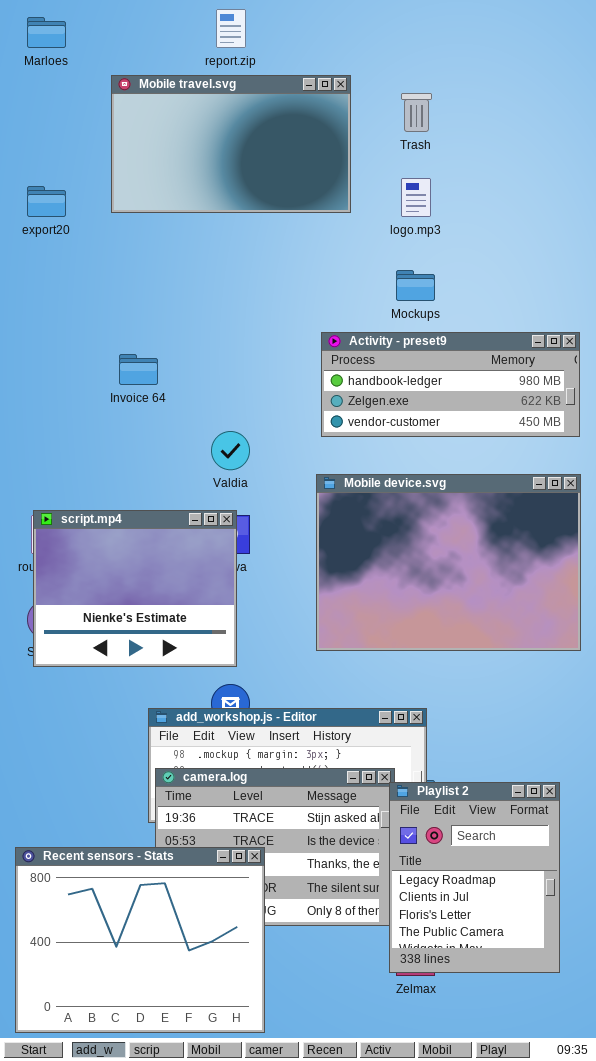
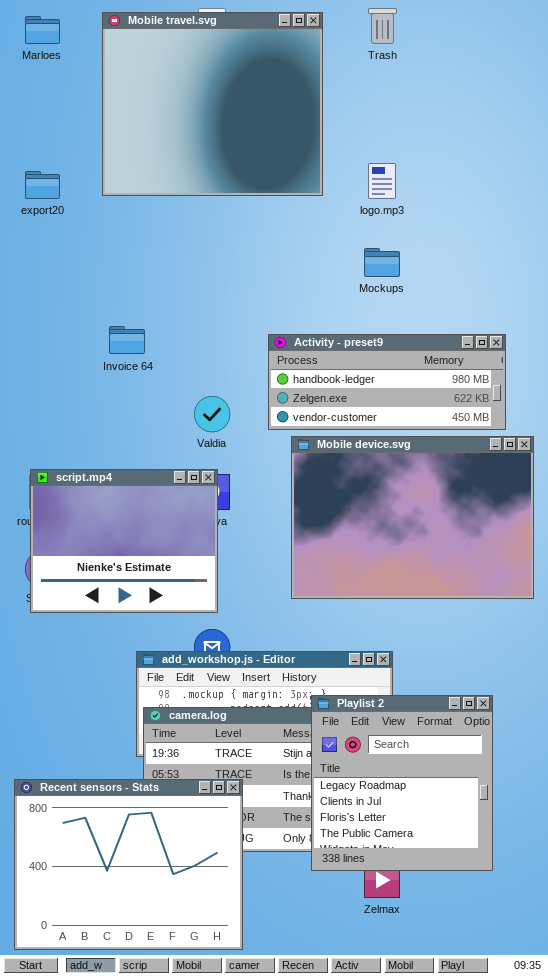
Mobile travel.svg: [111,75,351,213] -> [102,12,323,196], resized
Trash: [401,93,432,132] -> [368,8,397,44], moved
Activity - preset9: [321,332,580,437] -> [268,334,506,430], moved
Playlist 2: [389,782,560,973] -> [311,695,493,871], moved, resized

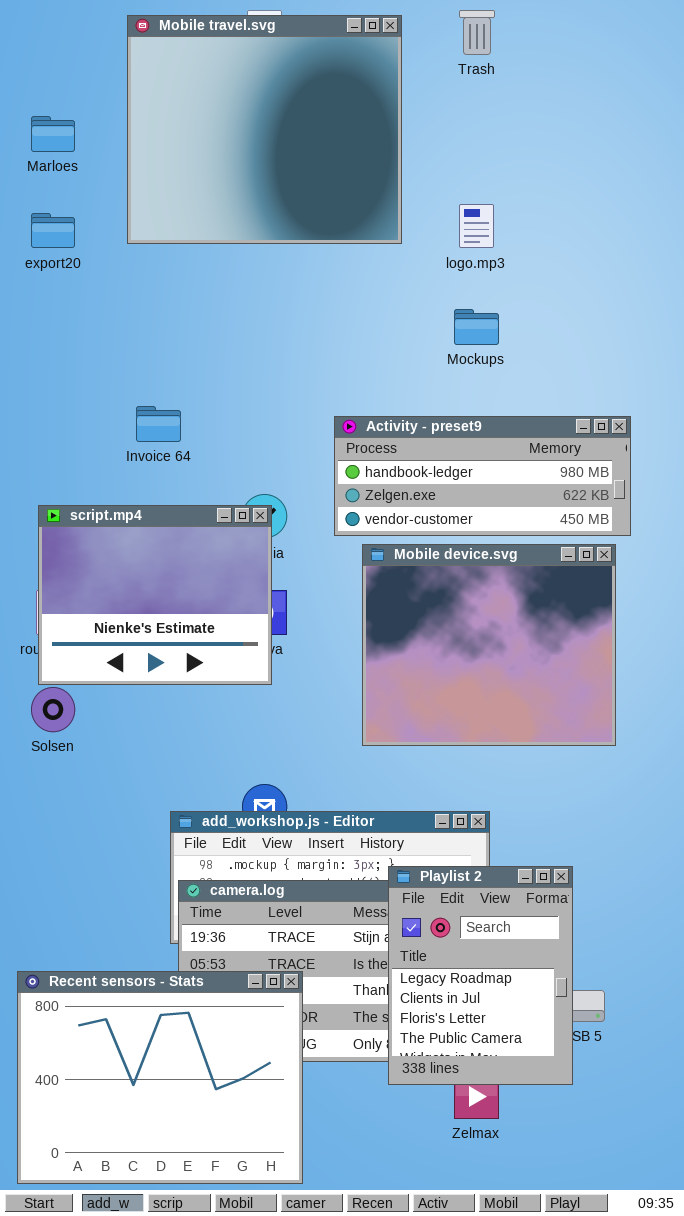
Marloes: [25,16,60,44] -> [31,116,75,152], moved
Mobile device.svg: [291,436,534,599] -> [362,544,616,746], resized
script.mp4: [30,469,218,613] -> [38,505,272,685], moved
Playlist 2: [311,695,493,871] -> [388,866,573,1085], resized

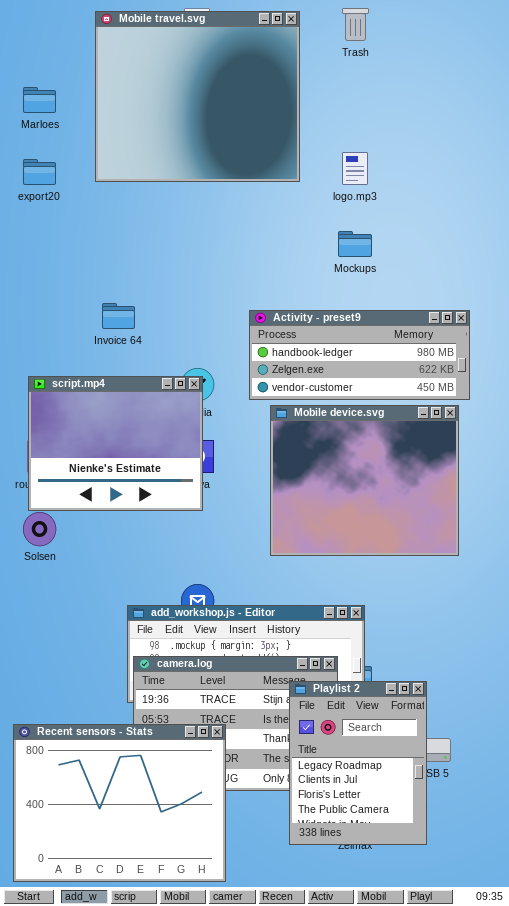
Playlist 2: [388,866,573,1085] -> [289,681,427,845], moved

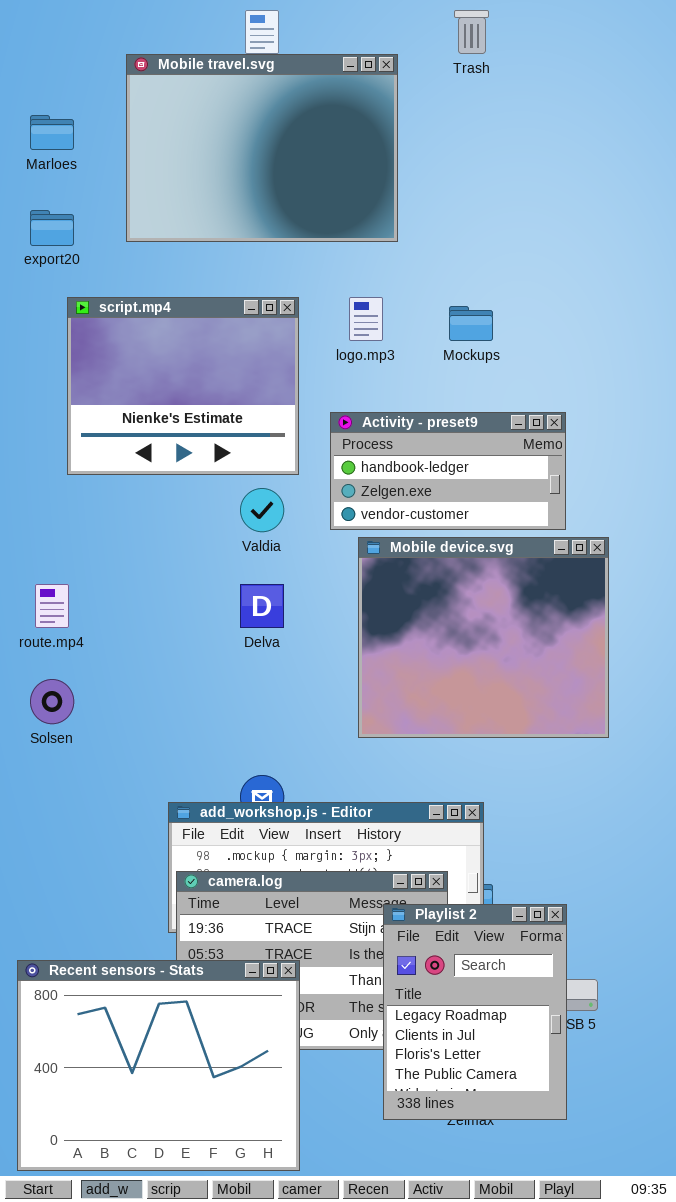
Mobile travel.svg: [95,11,300,182] -> [126,54,398,242], resized
logo.mp3: [342,152,368,185] -> [349,297,383,341], moved
Activity - preset9: [249,310,470,400] -> [330,412,566,530], resized
script.mp4: [28,376,203,511] -> [67,297,299,475], moved

